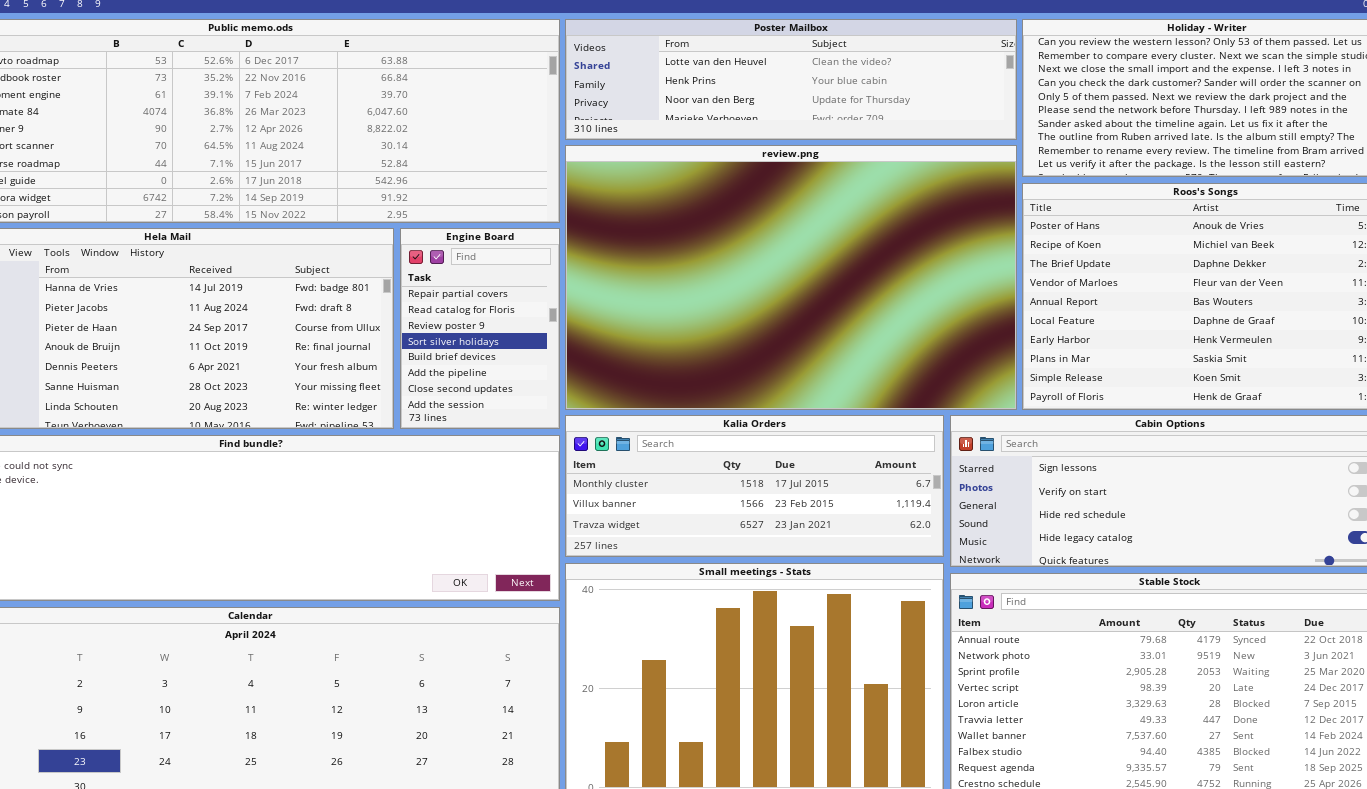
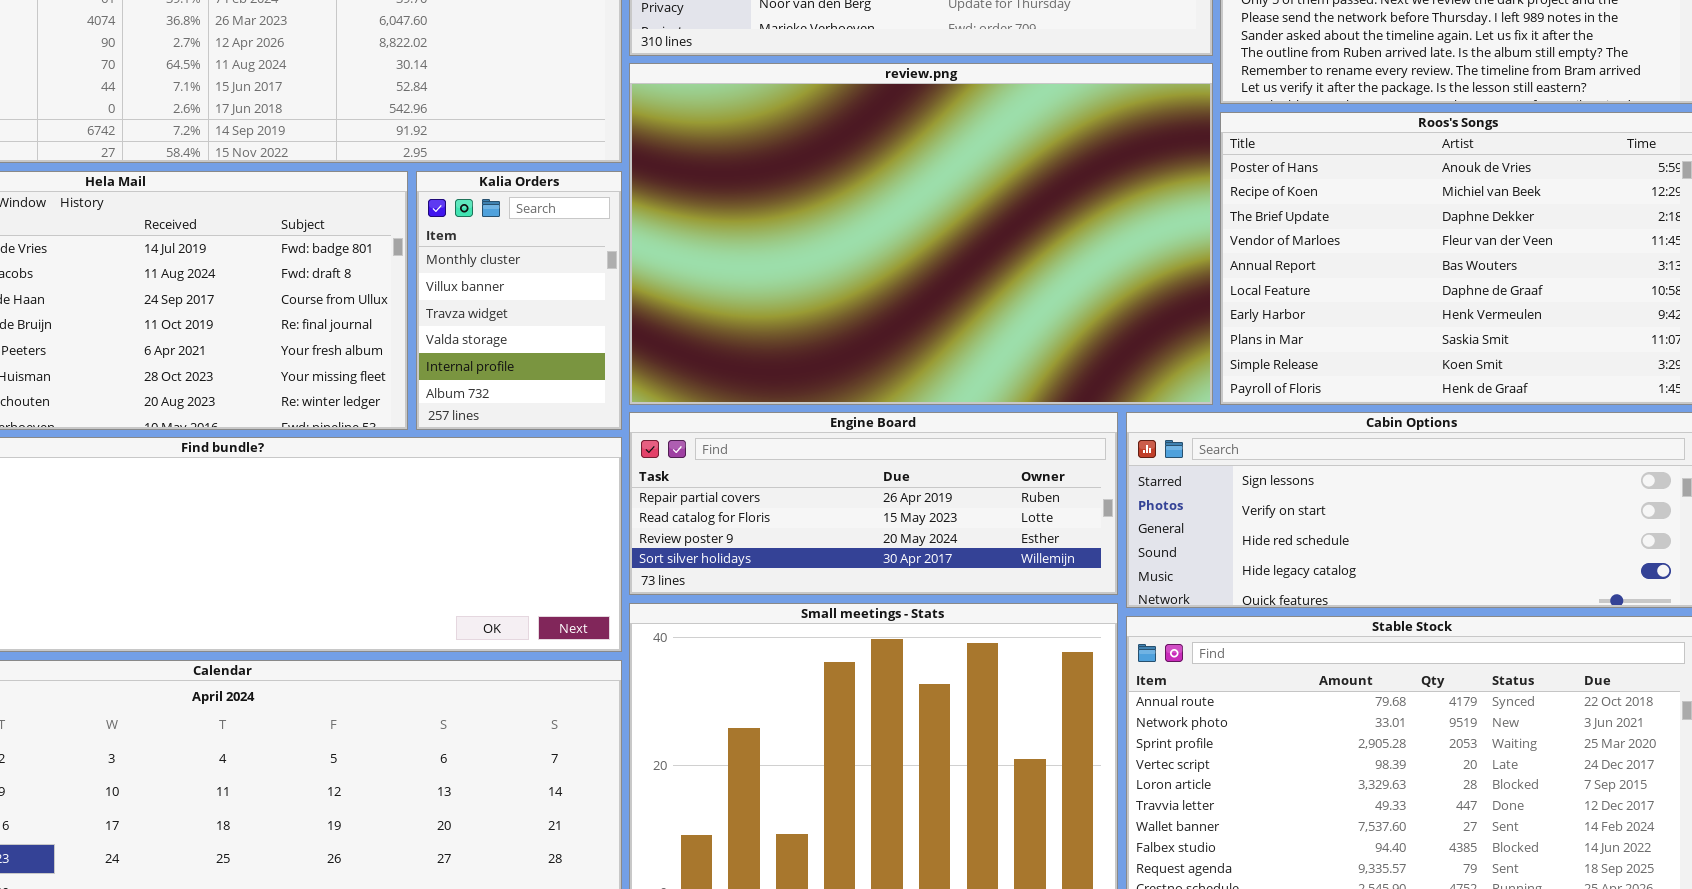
Engine Board: [400,228,560,429] -> [629,412,1118,595], moved, resized
Kalia Orders: [565,415,944,557] -> [416,171,622,430], moved, resized

